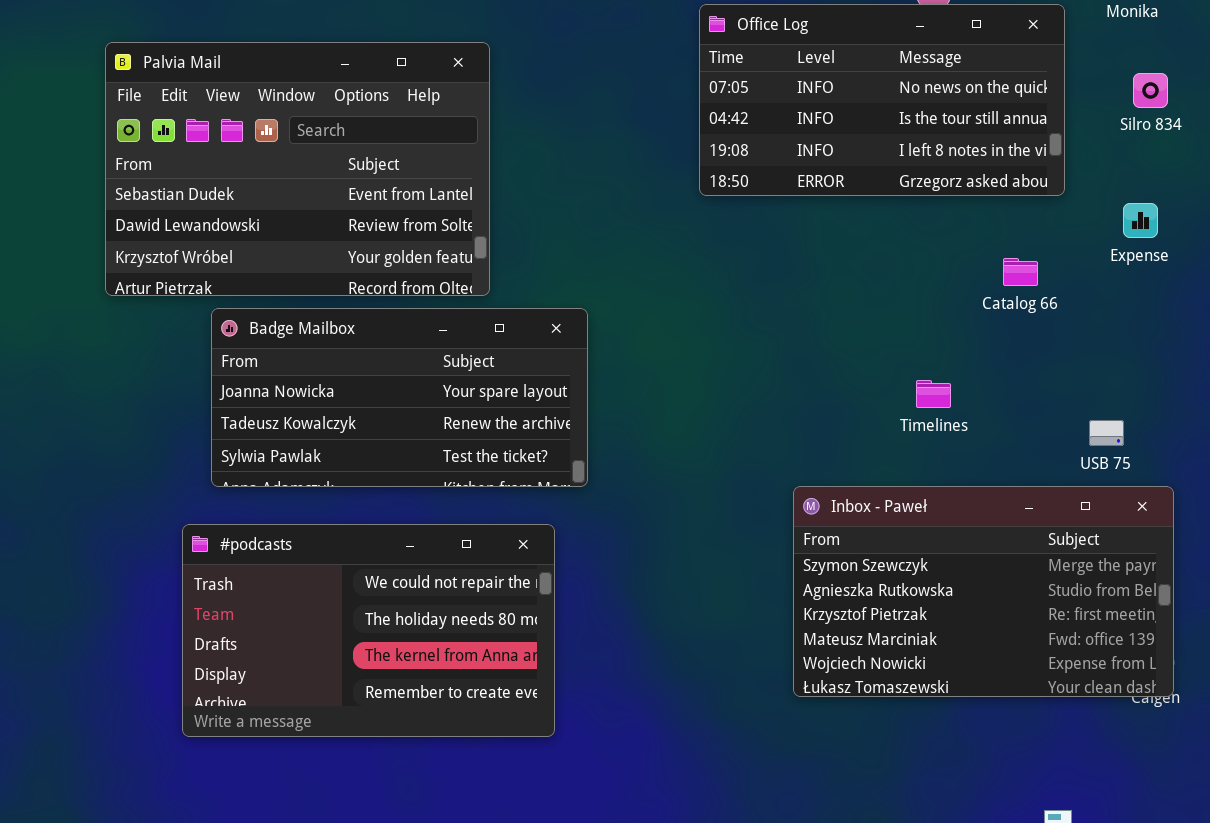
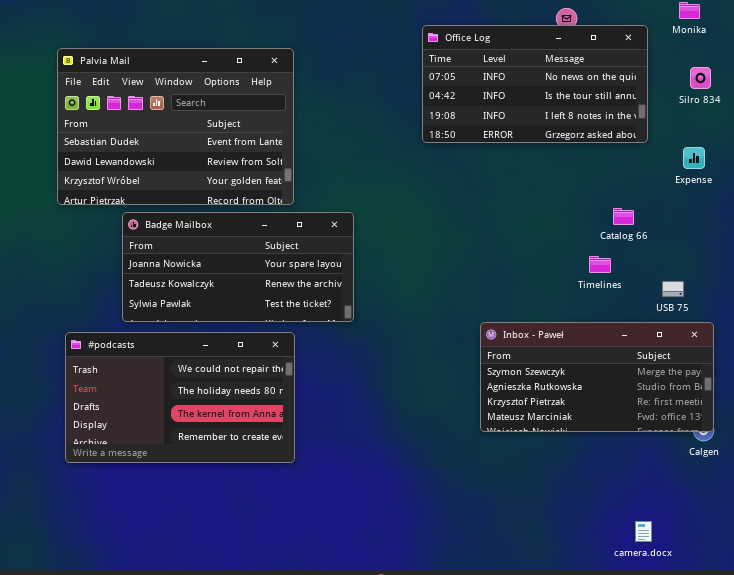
Catalog 66: [1003,258,1038,286] -> [613,208,634,225], moved
Timelines: [916,380,951,408] -> [589,256,611,273], moved
Inbox - Paweł: [793,486,1174,697] -> [480,322,714,432], resized
#podcasts: [182,524,555,737] -> [65,332,295,463], moved

